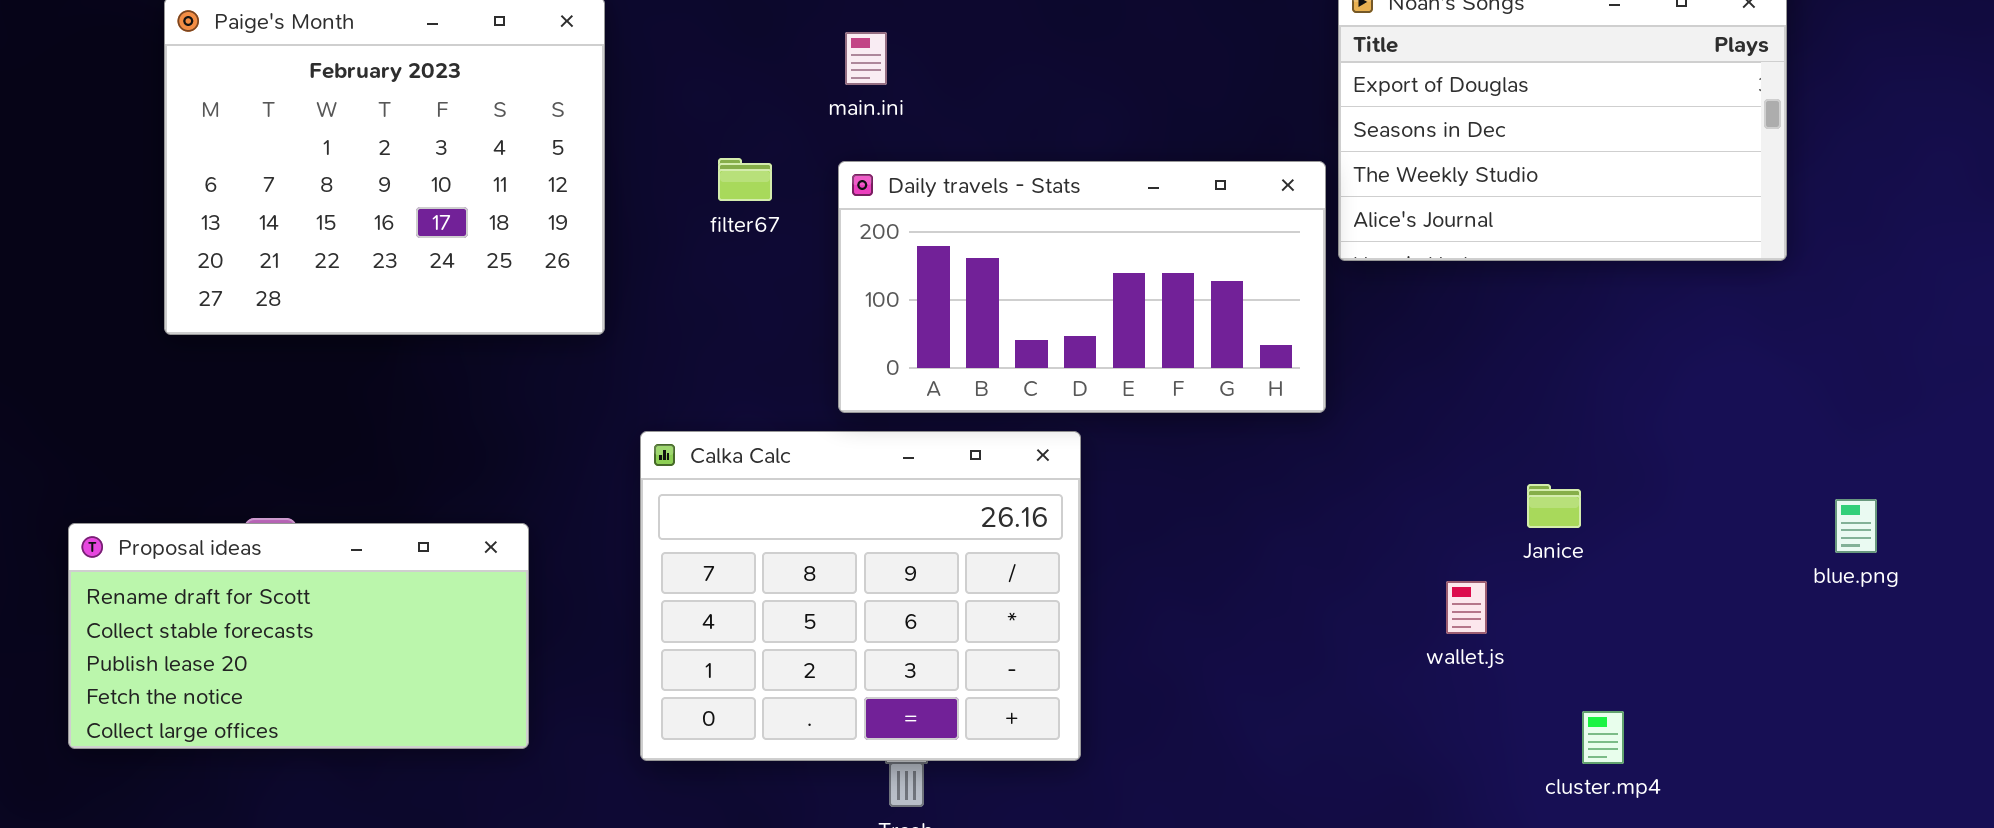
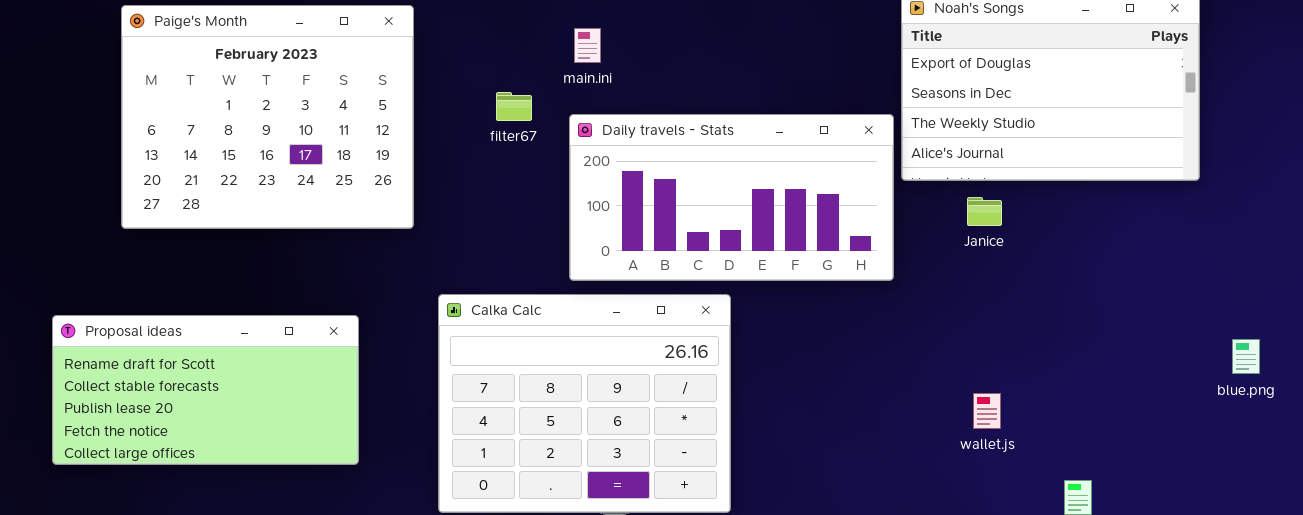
filter67: [718,158,772,201] -> [496,92,532,121], moved
Janice: [1527,484,1581,528] -> [967,197,1002,226], moved
Proposal ideas: [68,523,529,749] -> [52,315,359,465], moved

